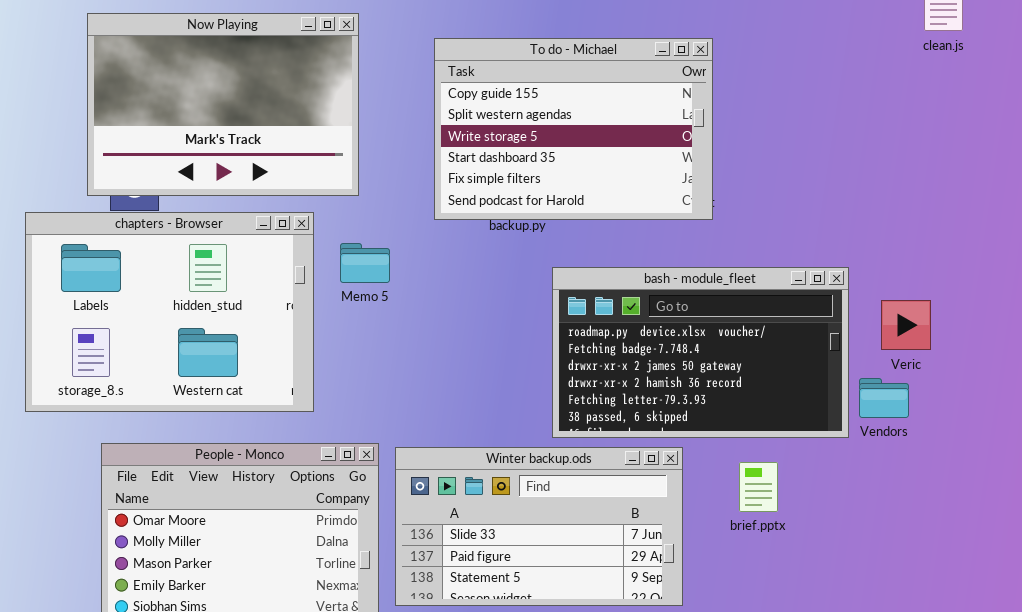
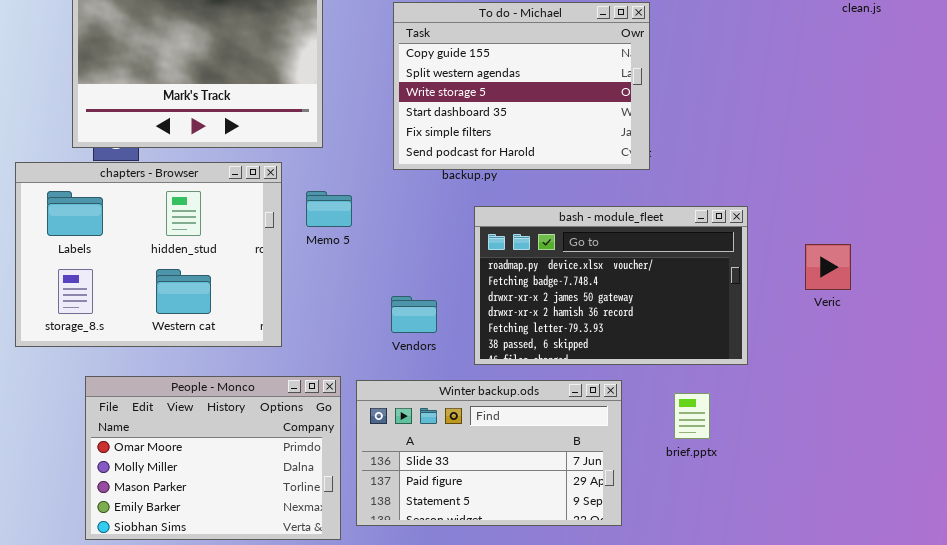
bash - module_fleet: [552,267,849,438] -> [474,206,748,365], moved
Vendors: [859,378,909,418] -> [391,296,437,333], moved

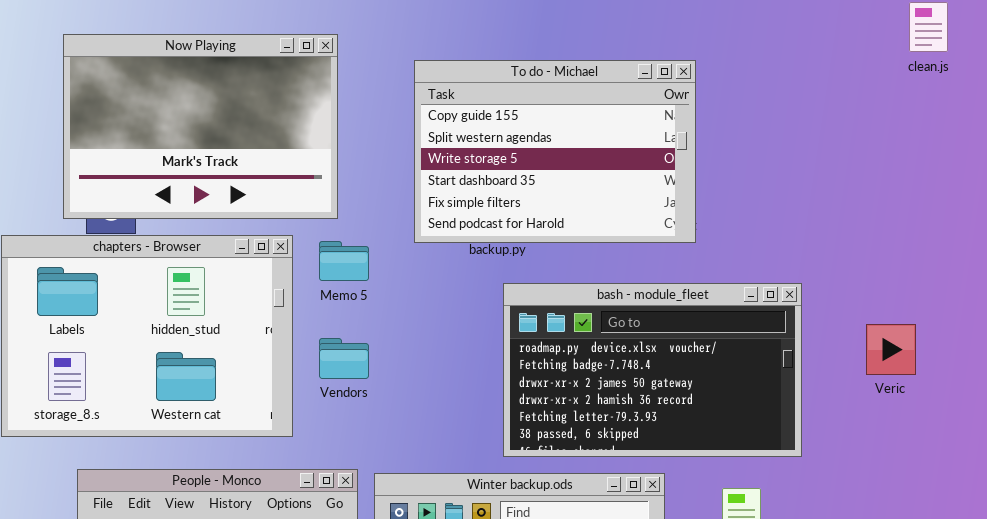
Memo 5: [306,191,352,227] -> [319,241,369,281], moved
Vendors: [391,296,437,333] -> [319,338,369,379], moved

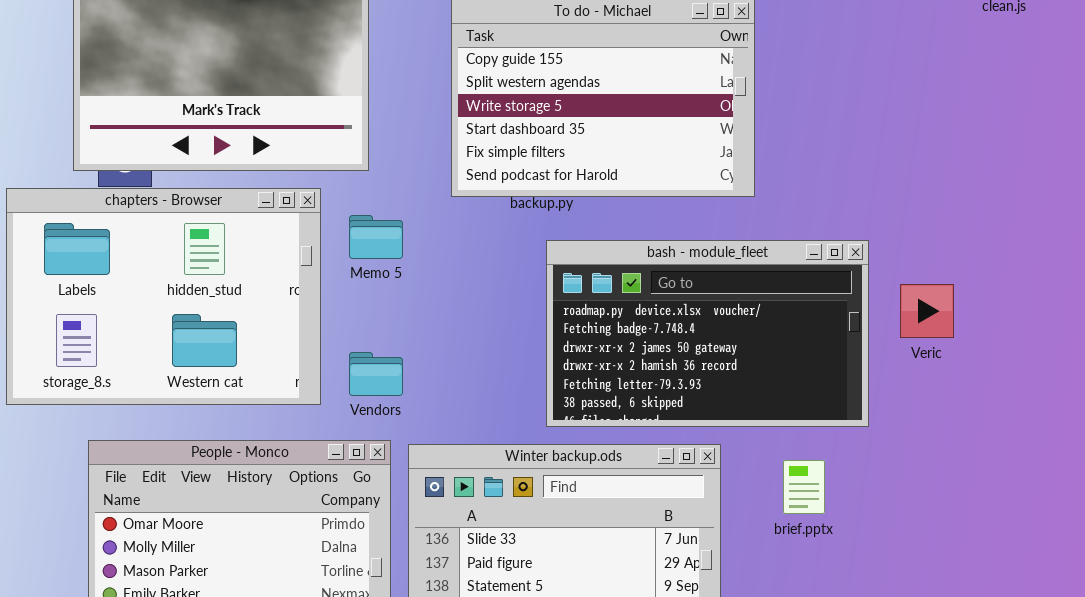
Memo 5: [319,241,369,281] -> [349,215,403,259], moved
Veric: [866,324,916,375] -> [900,284,954,338], moved
Vendors: [319,338,369,379] -> [349,352,403,396], moved

